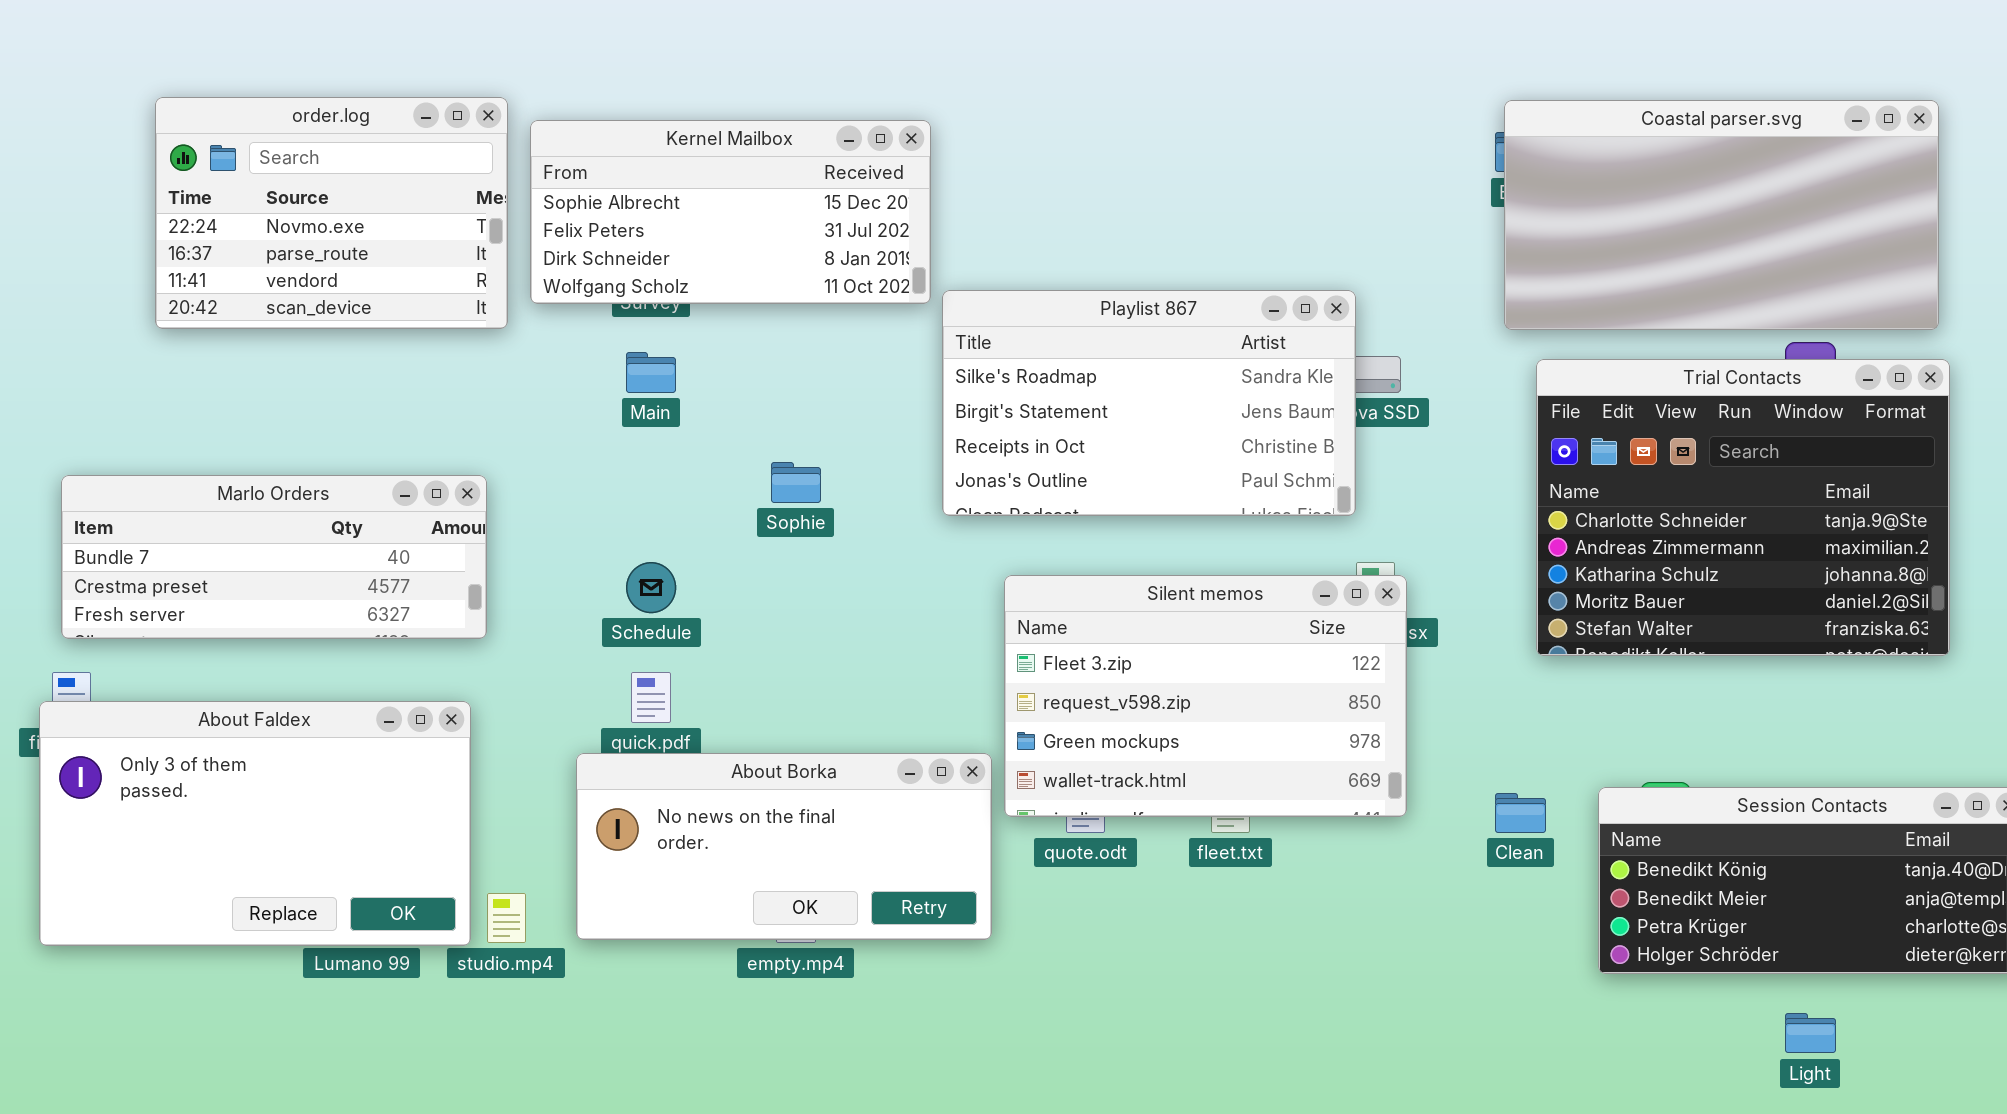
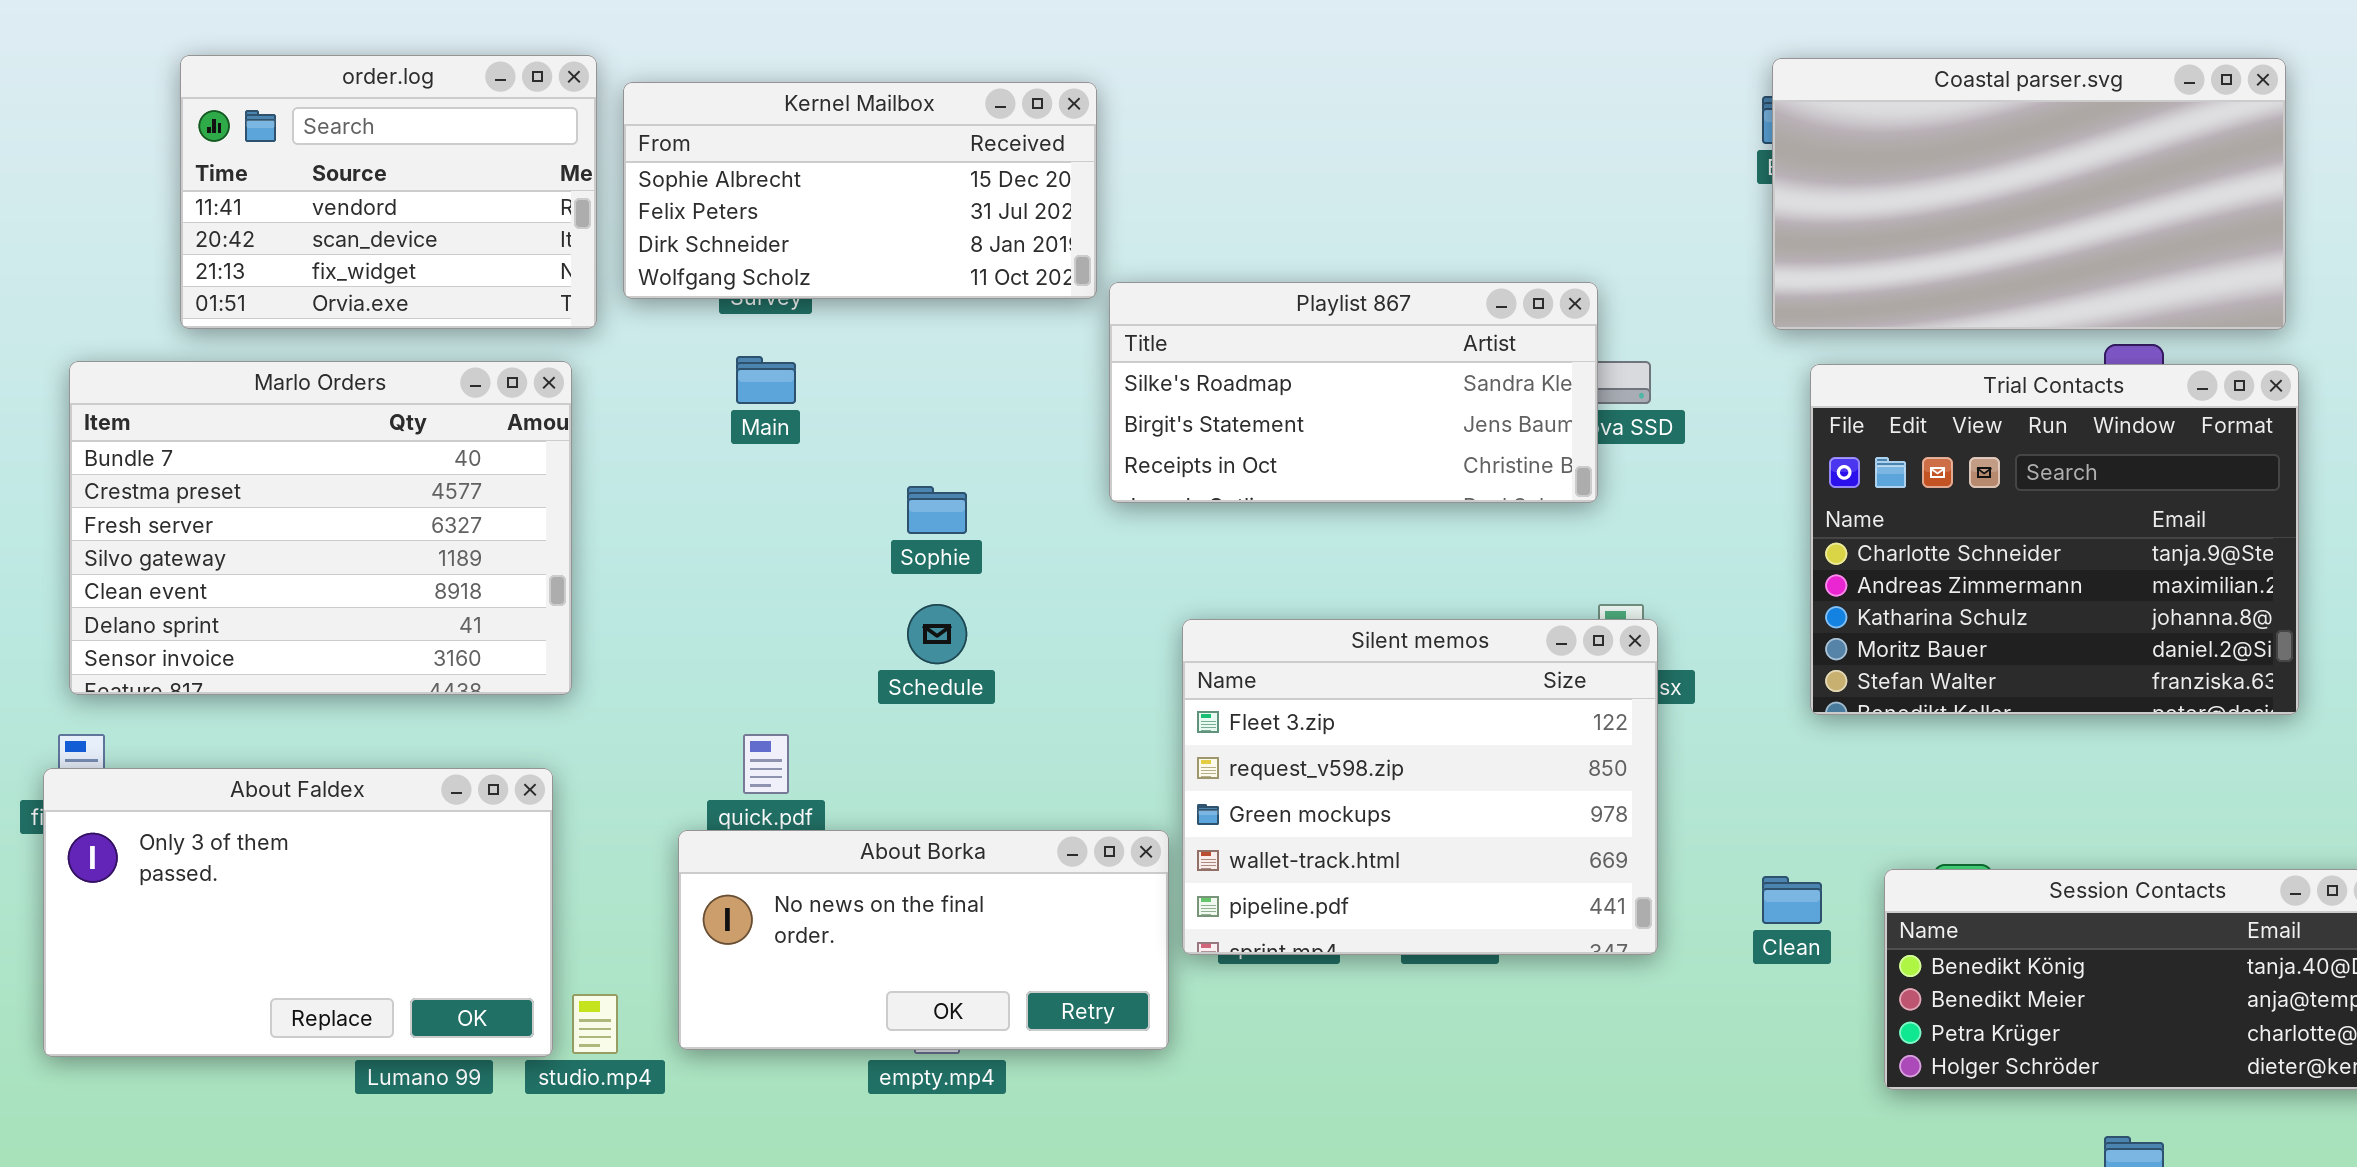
order.log: [155,97,508,329] -> [180,55,597,329], scrolled down 2 rows
Playlist 867: [942,290,1356,516] -> [1109,282,1598,503], resized
Marlo Orders: [61,475,487,639] -> [69,361,572,695], resized
Schedule: [626,562,676,613] -> [907,604,967,664], moved
Silent memos: [1004,575,1407,817] -> [1182,619,1658,955], resized

